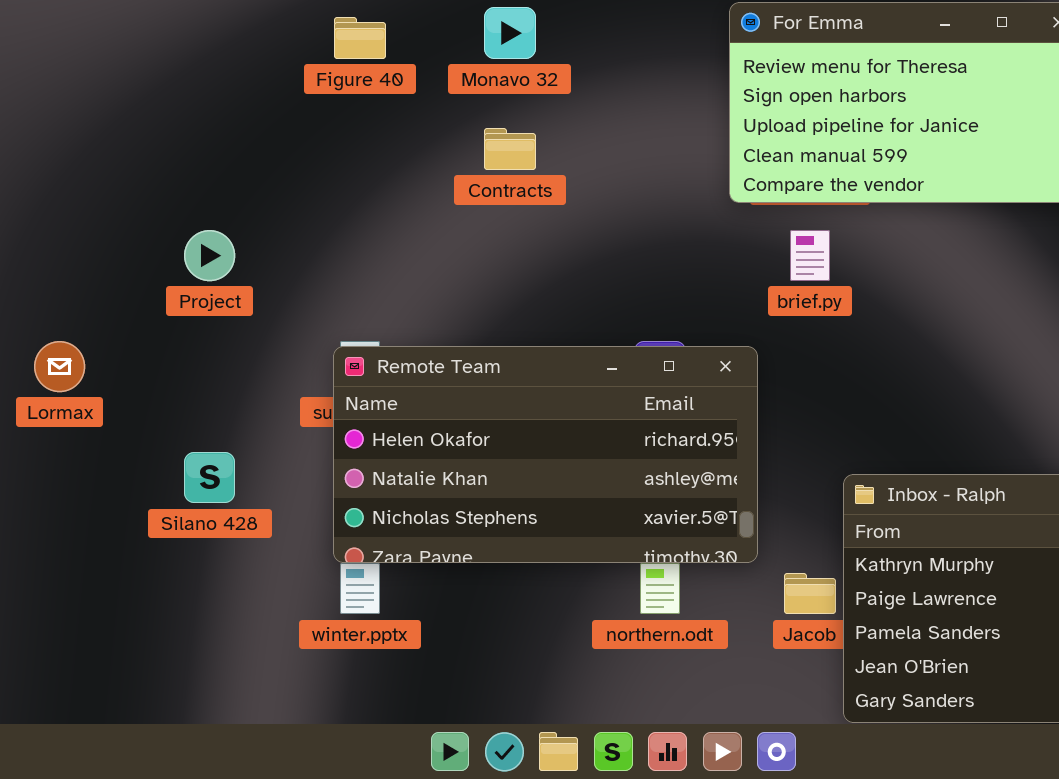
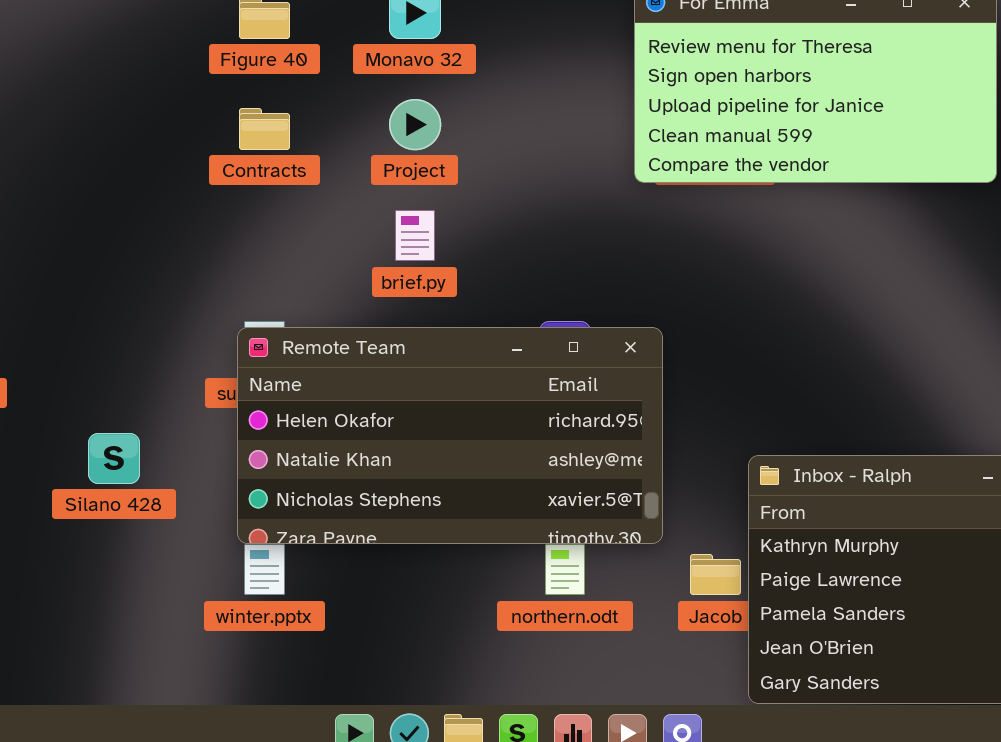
Contracts: [484,128,536,170] -> [239,108,290,150], moved
Project: [184,230,235,281] -> [389,99,441,150], moved
brief.py: [790,230,830,281] -> [395,210,435,261], moved

